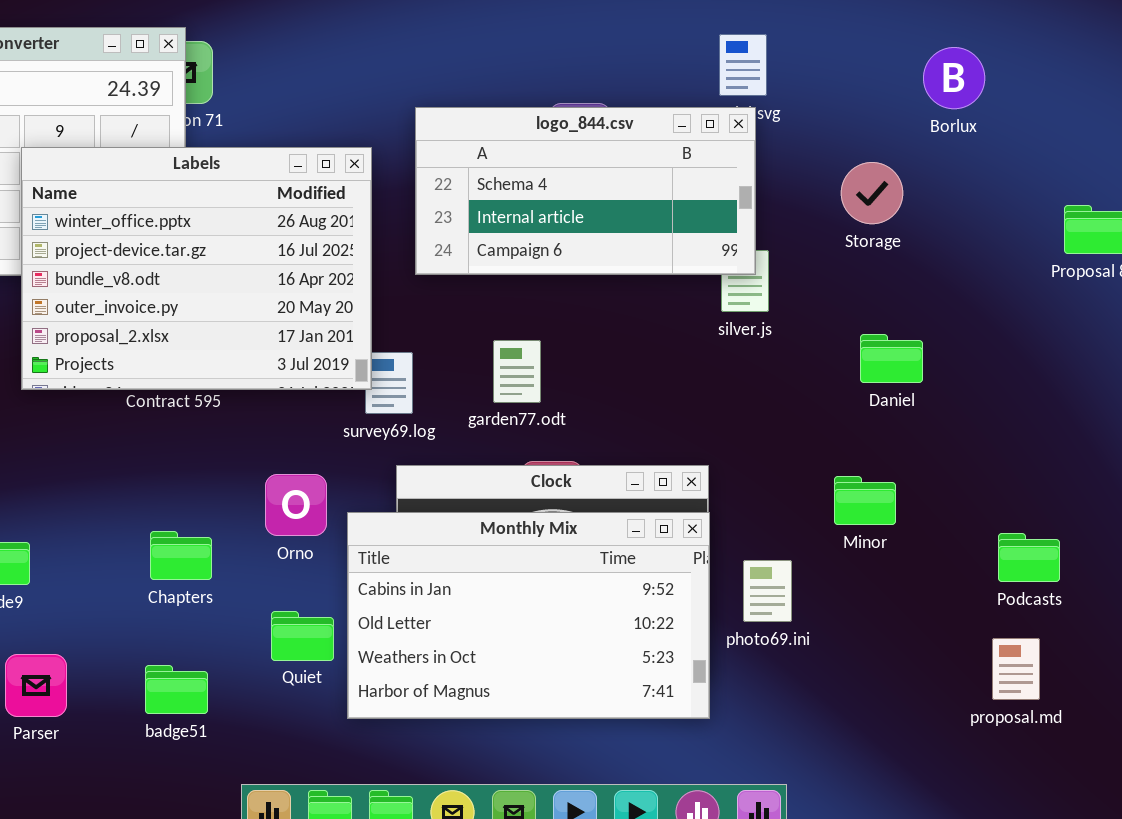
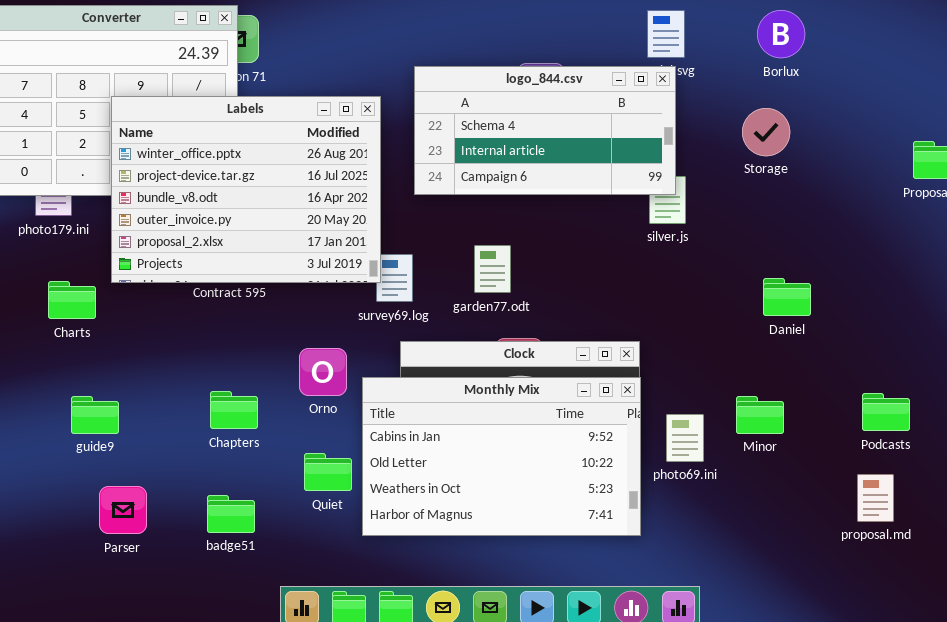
Borlux: [923,47,985,109] -> [757,10,805,58], moved
Daniel: [860,334,923,383] -> [763,278,811,316], moved
Minor: [834,476,896,525] -> [736,396,784,434], moved

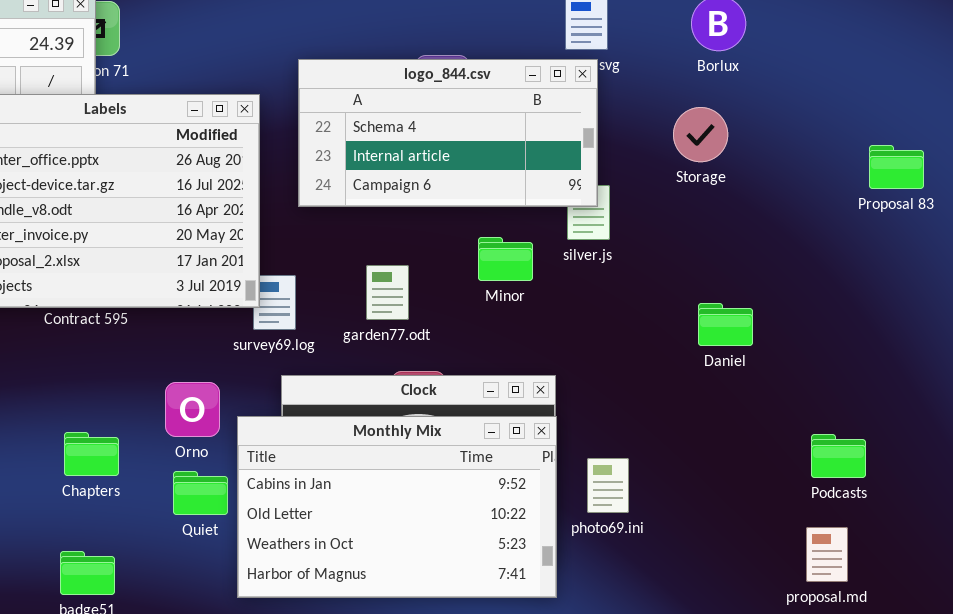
Minor: [736,396,784,434] -> [478,237,533,281], moved
Quiet: [304,453,352,491] -> [173,471,228,515], moved

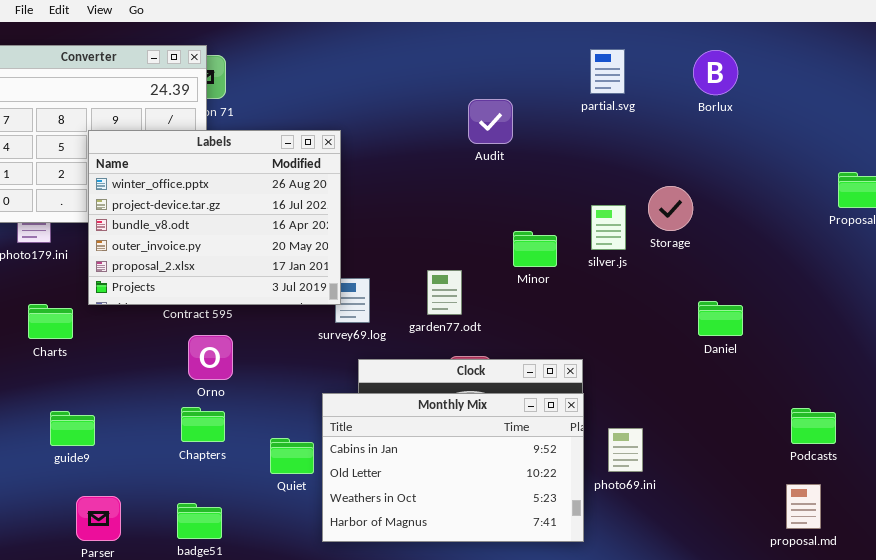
logo_844.csv: [298,59,598,207] -> none, closed
Storage: [673,107,728,162] -> [648,186,693,231], moved
Minor: [478,237,533,281] -> [513,231,557,267], moved
Orno: [165,382,220,437] -> [188,335,233,380], moved

